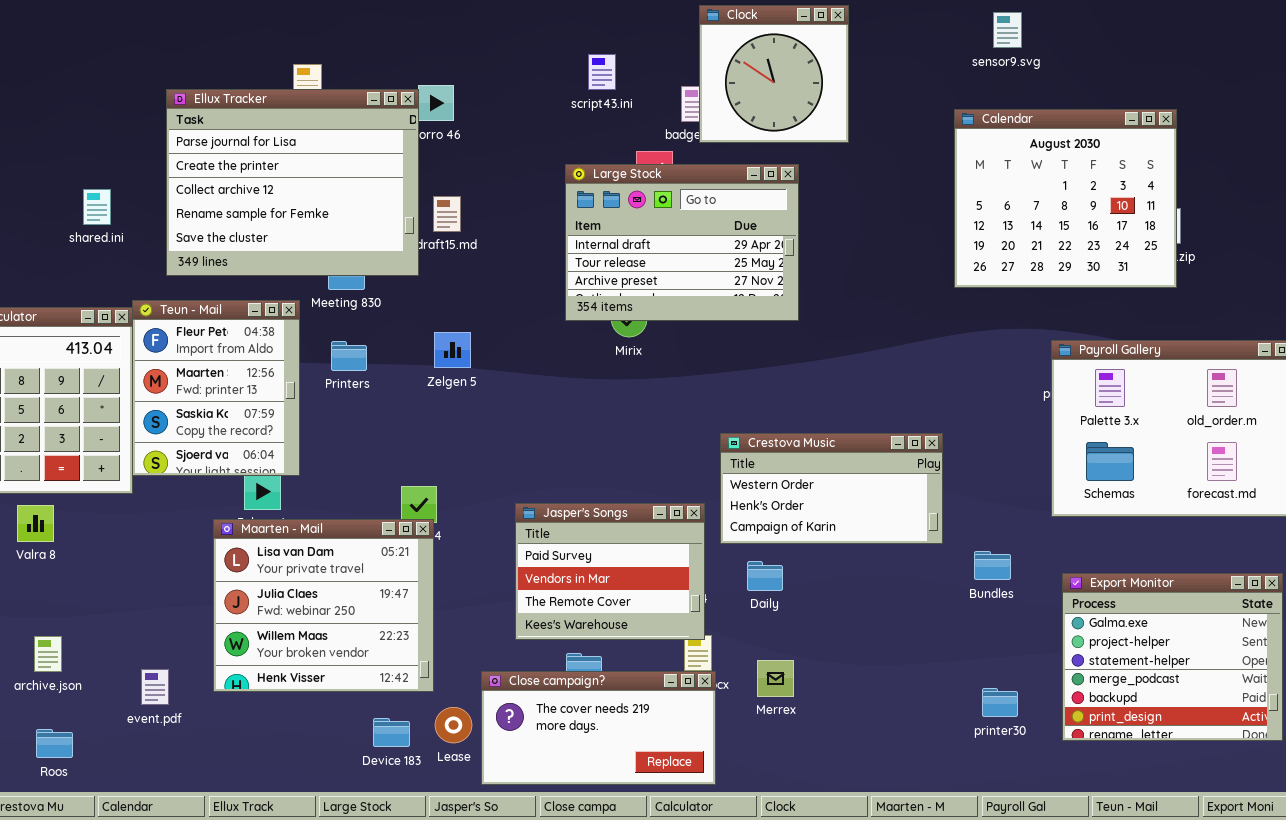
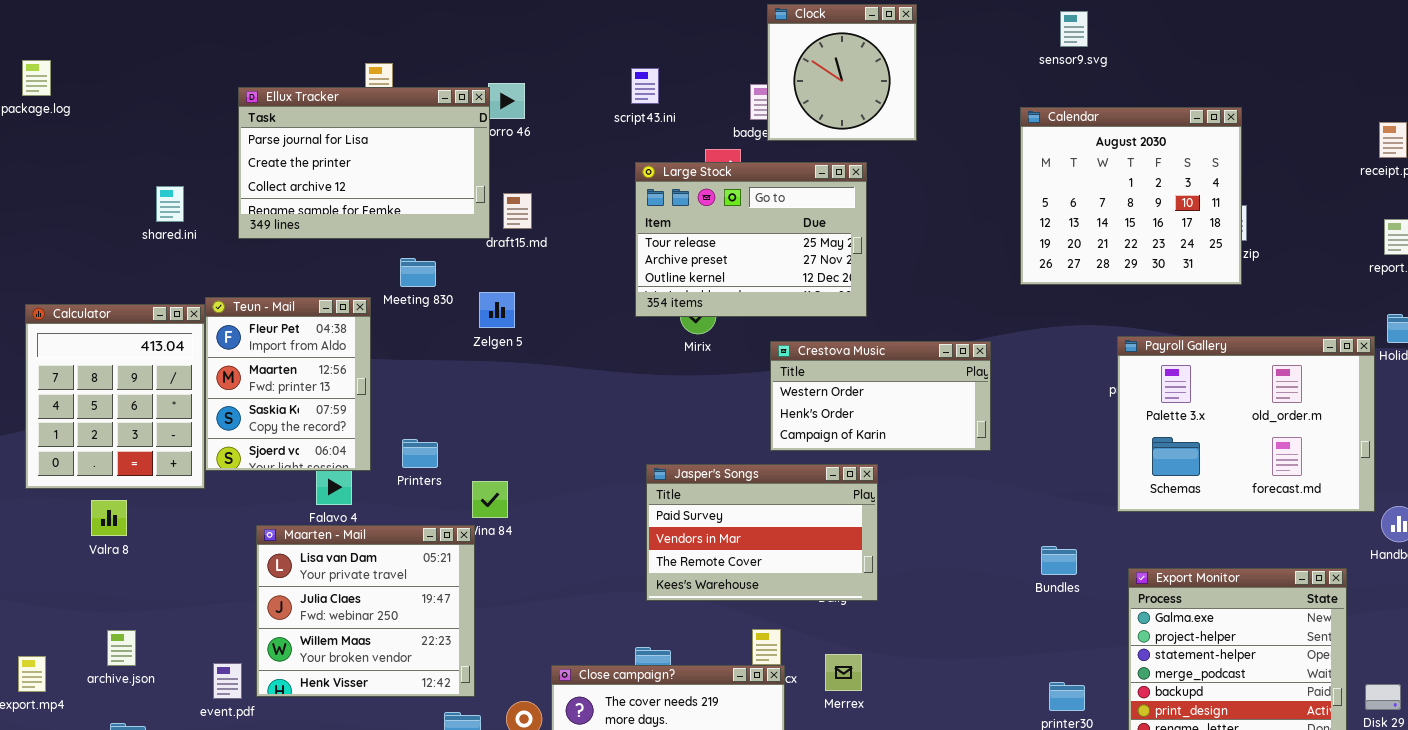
script43.ini: [588,54,616,90] -> [631,68,659,104], moved
Ellux Tracker: [166,89,419,276] -> [238,87,490,239], resized
Large Stock: [565,164,799,321] -> [635,162,867,317], scrolled down 1 row
Zelgen 5: [434,332,471,368] -> [479,292,515,328], moved
Printers: [331,341,367,371] -> [402,439,438,468], moved
Crestova Music: [720,433,943,544] -> [770,341,991,451], moved
Jasper's Songs: [515,503,705,640] -> [646,464,878,601], moved, resized
Maarten - Mail: [213,519,434,692] -> [256,525,475,697], moved

